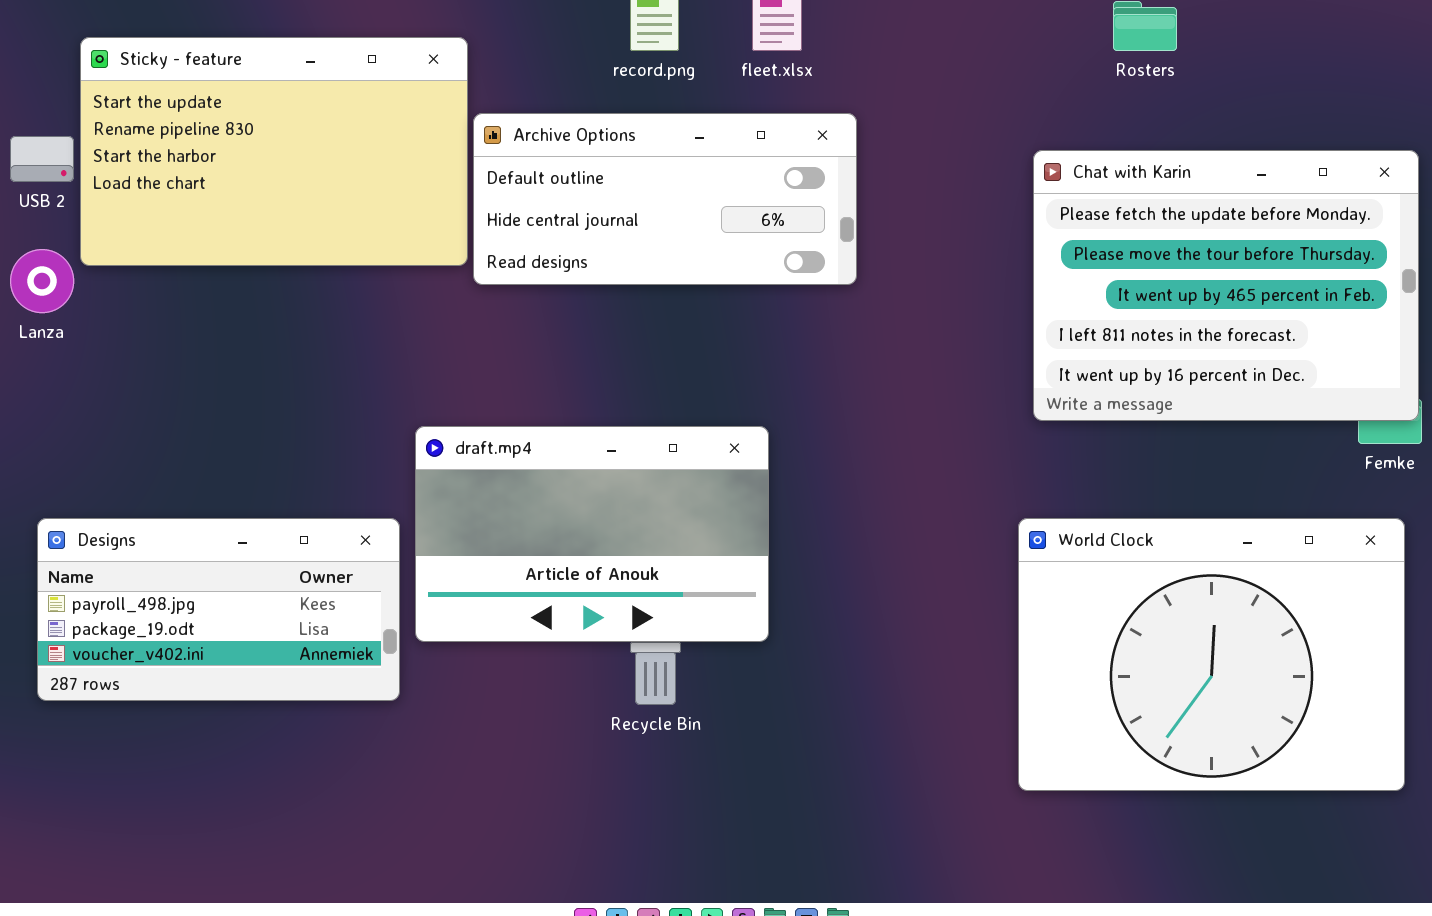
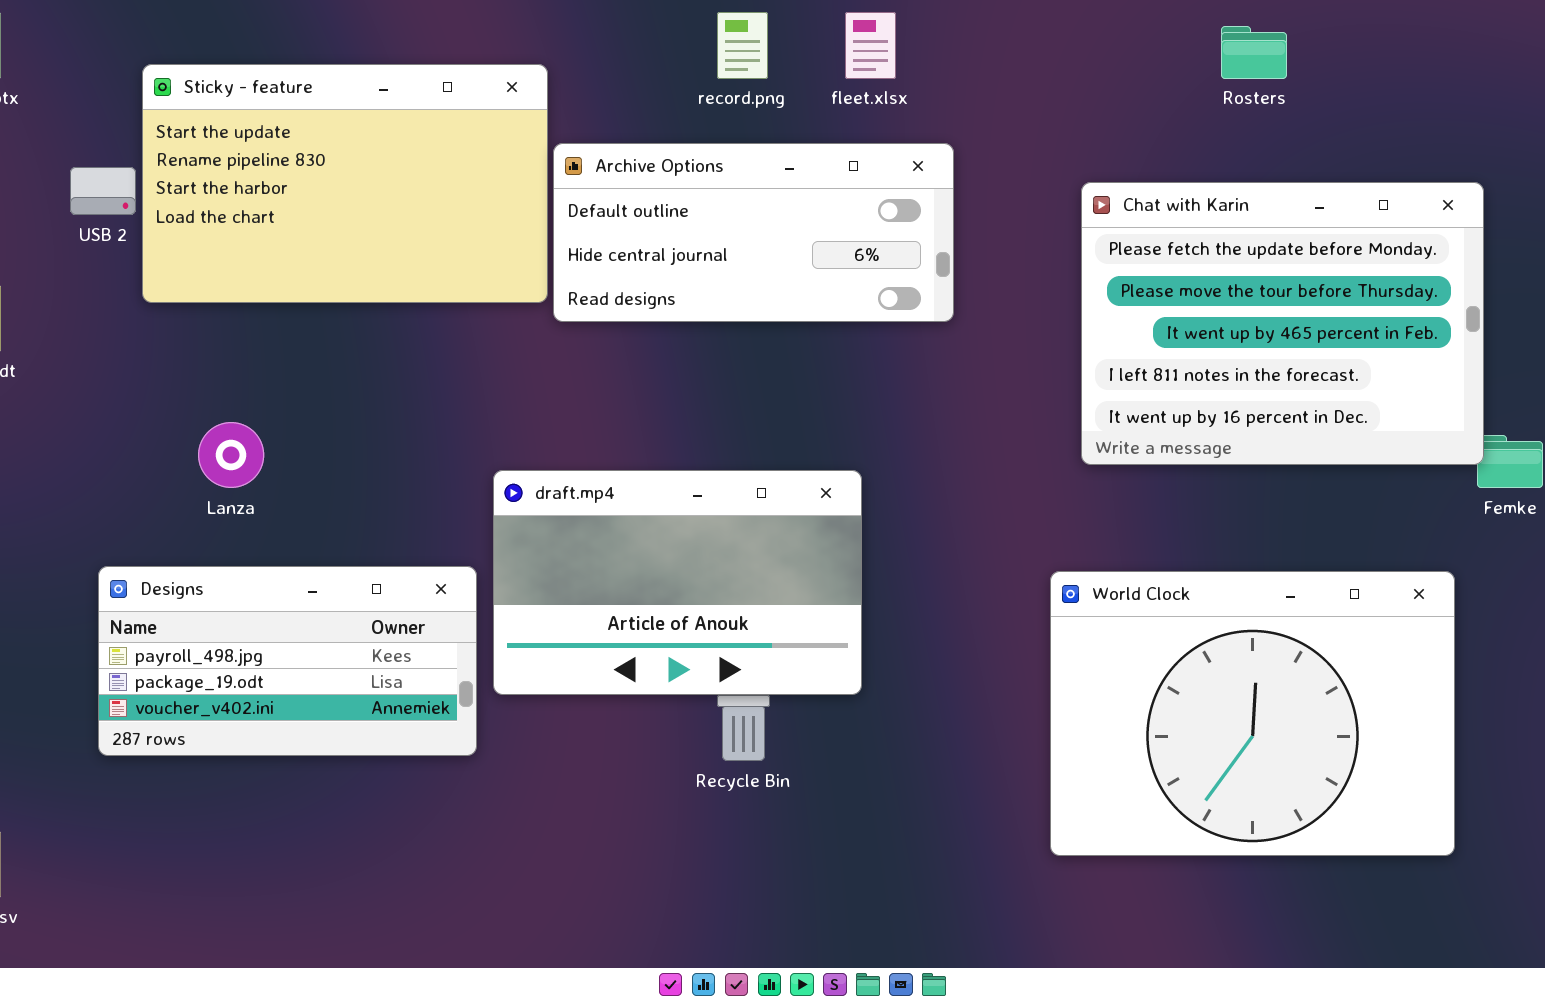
Chat with Karin: [1033,150,1419,421] -> [1081,182,1484,465], moved
Lanza: [10,249,74,313] -> [198,422,264,488], moved
World Clock: [1018,518,1405,791] -> [1050,571,1455,856], moved

